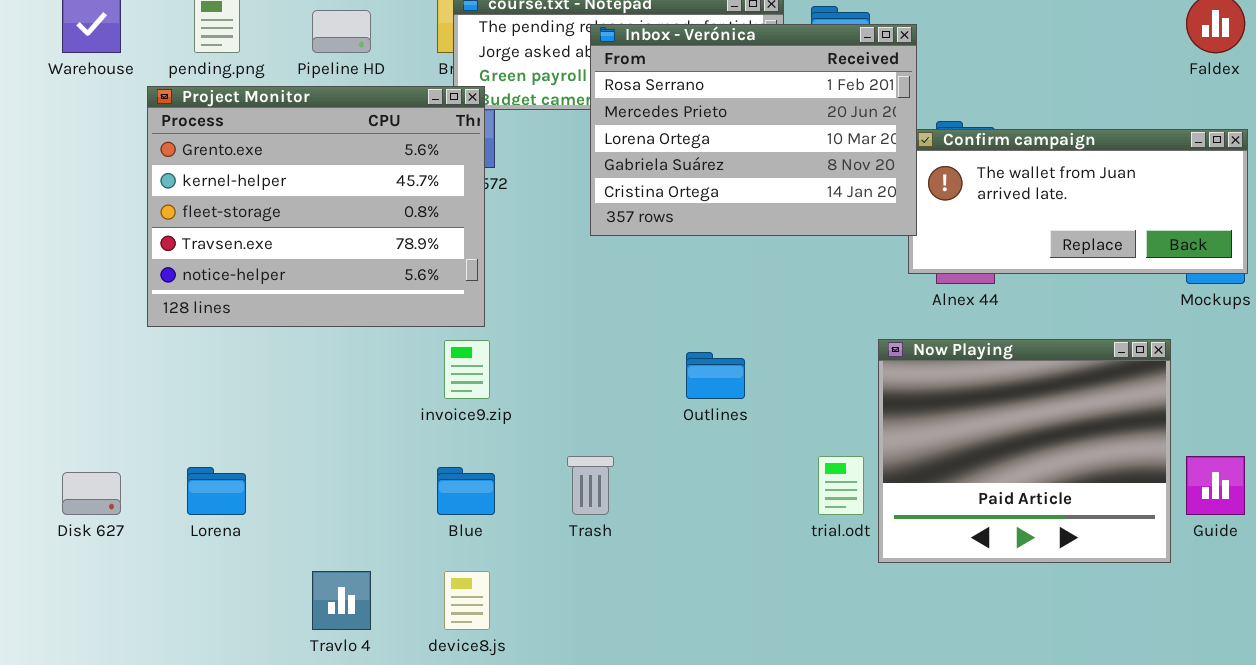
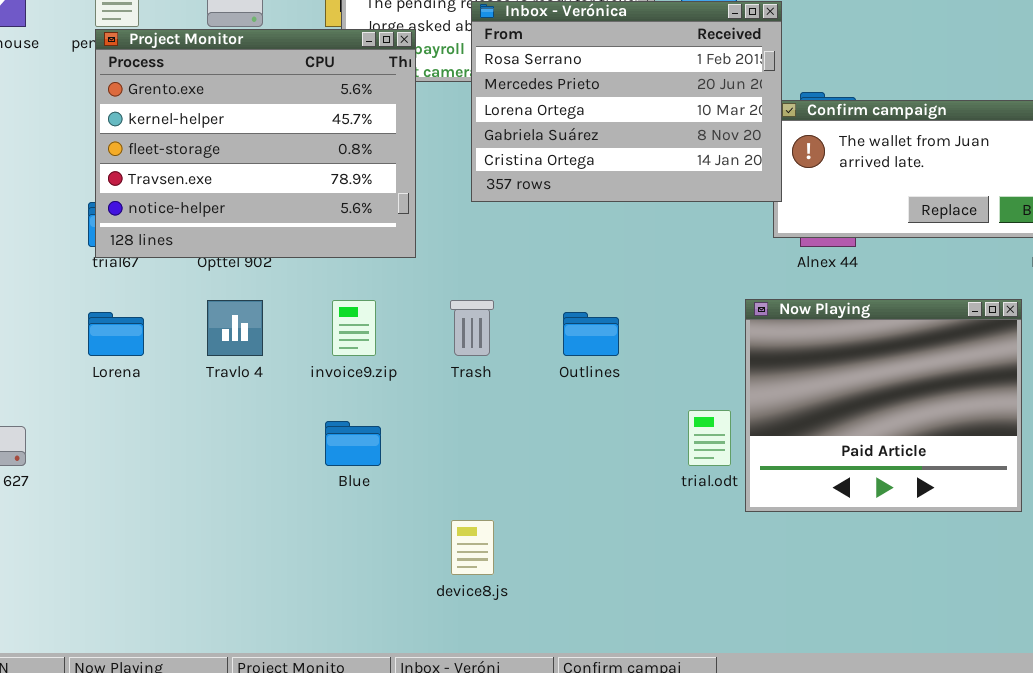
Project Monitor: [147,86,485,327] -> [95,29,416,258], moved
Trash: [567,456,614,515] -> [450,300,494,356], moved
Lorena: [187,467,246,515] -> [88,312,144,356], moved
Travlo 4: [312,571,371,630] -> [207,300,263,356], moved
device8.js: [444,571,490,630] -> [451,520,494,575], moved

